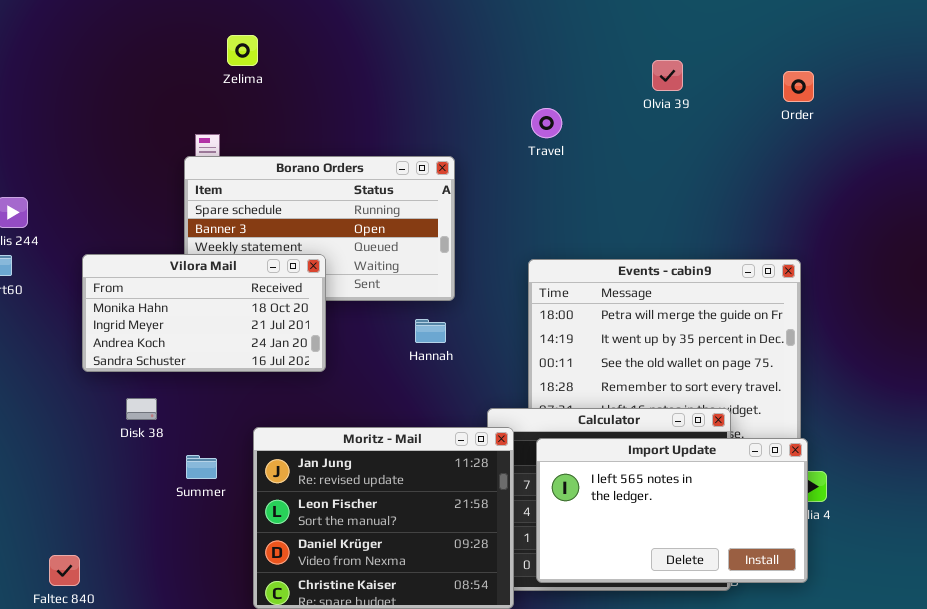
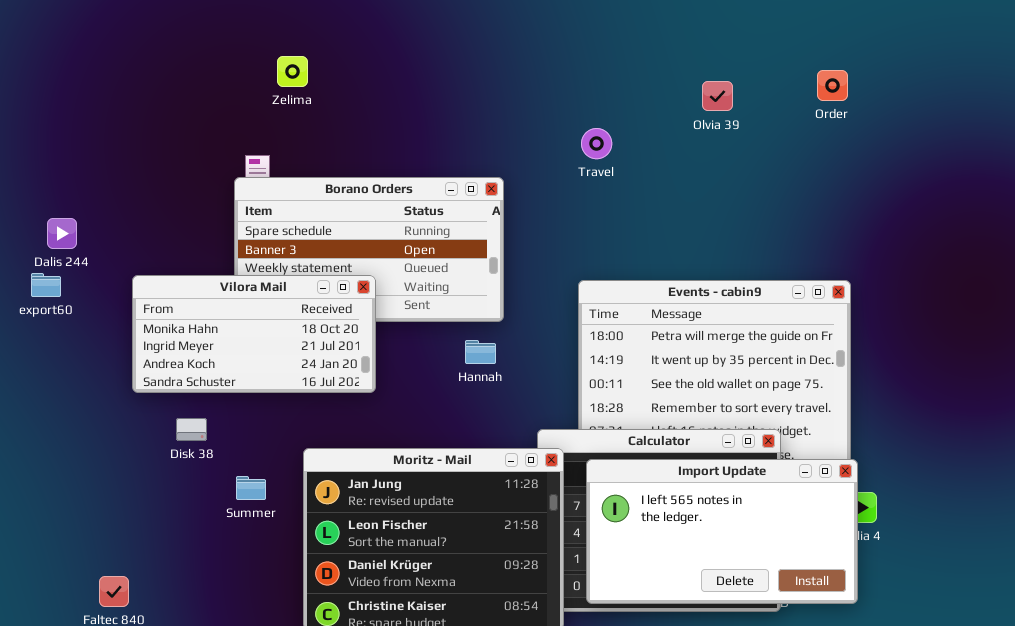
Order: [783,71,814,102] -> [817,70,848,101], moved

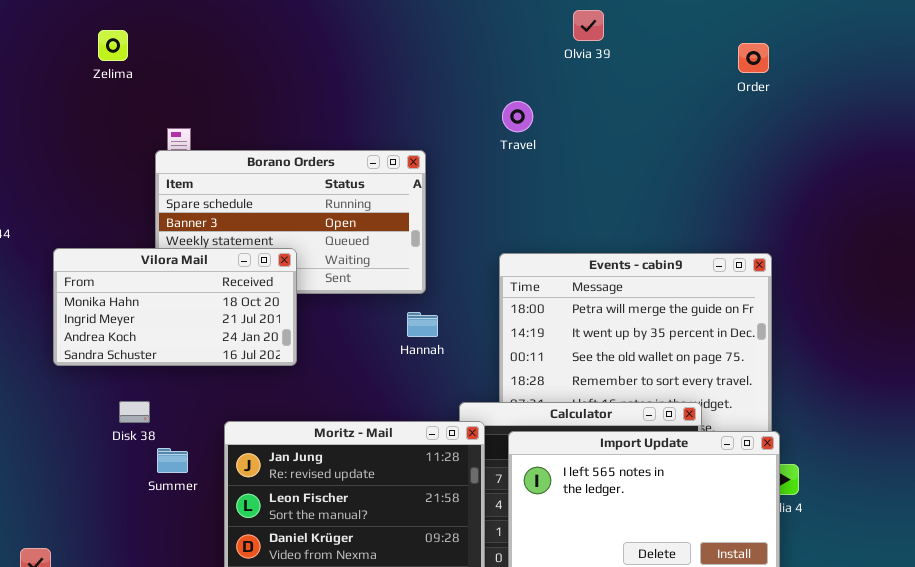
Zelima: [277,56,308,87] -> [98,30,128,61], moved
Olvia 39: [702,81,733,111] -> [573,10,604,41], moved
Hannah: [465,340,496,364] -> [407,312,438,337], moved
Disk 38: [176,418,207,441] -> [119,401,150,423], moved

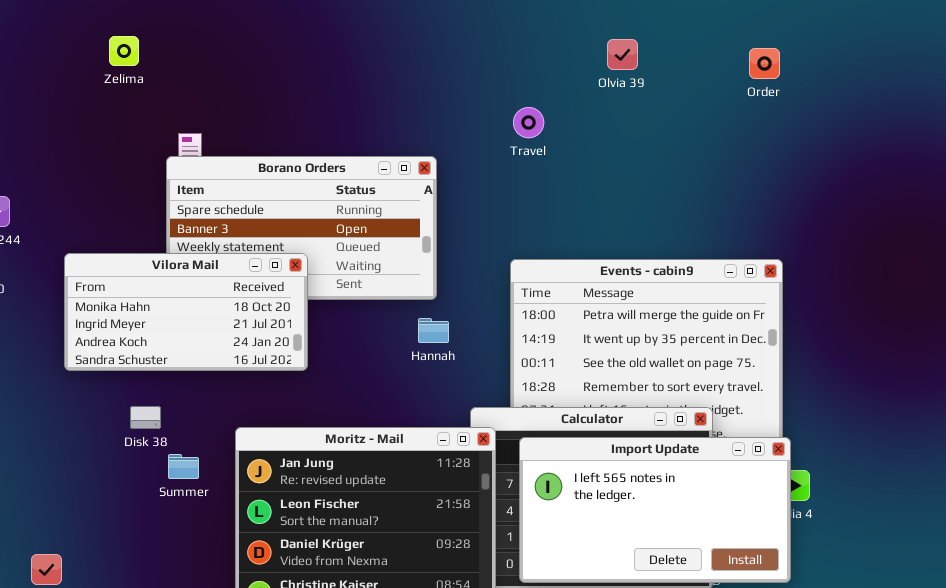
Olvia 39: [573,10,604,41] -> [607,39,638,70], moved

